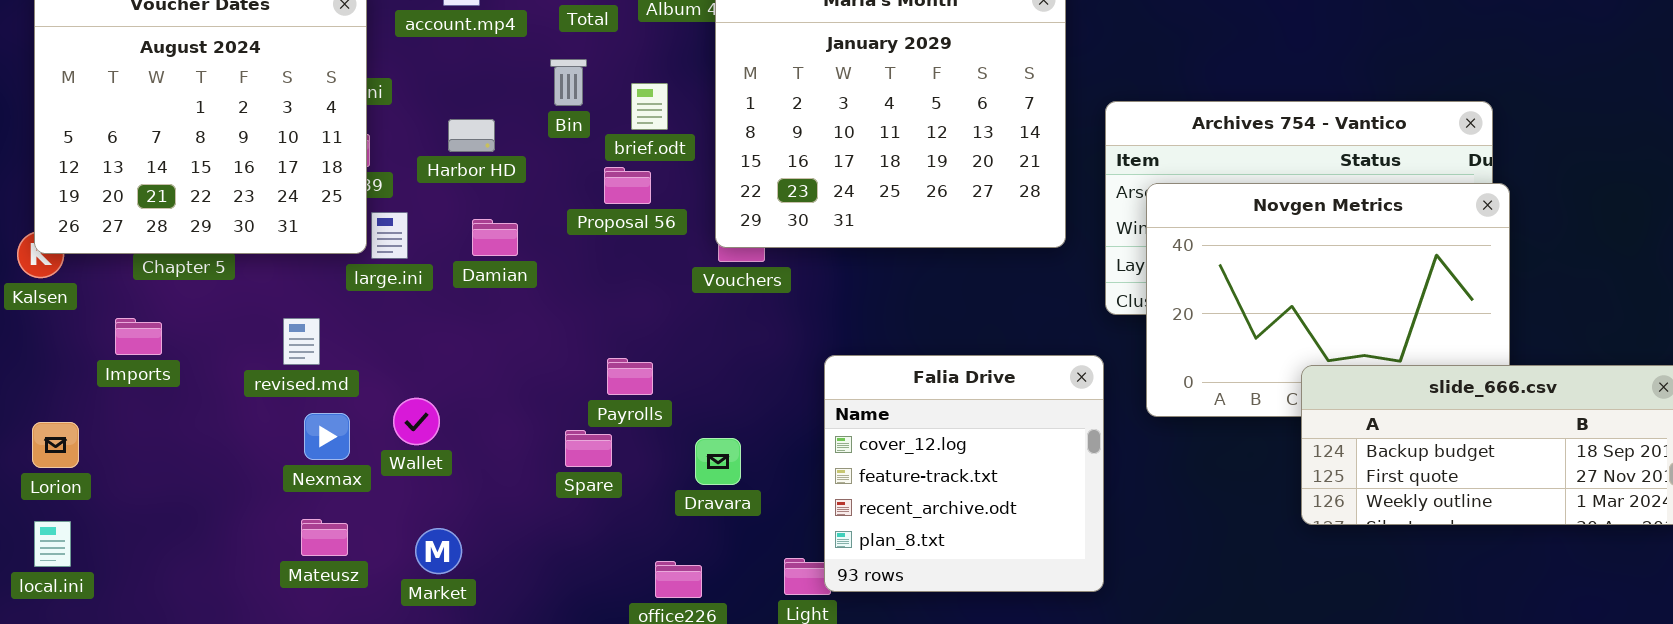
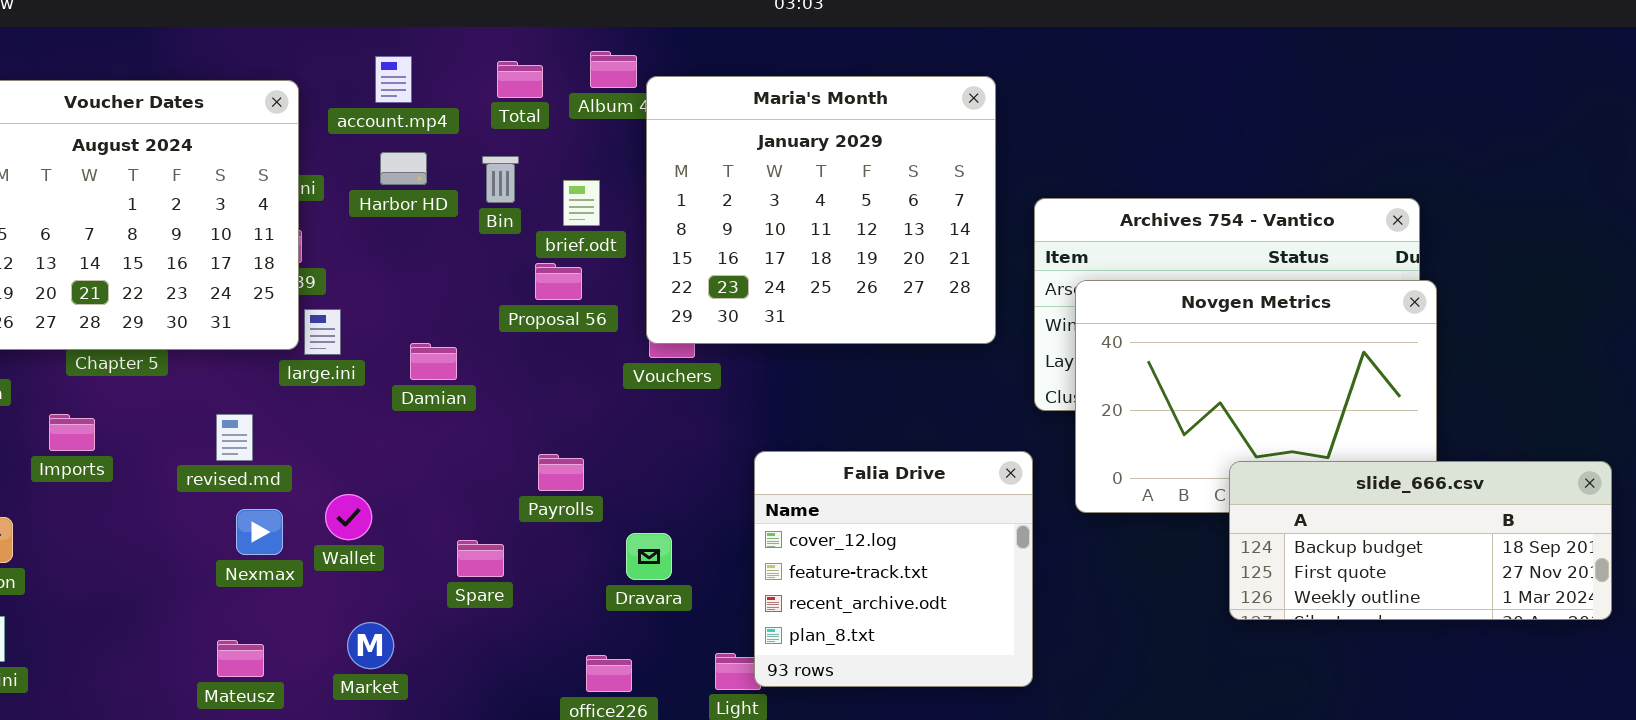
Harbor HD: [448,119,495,152] -> [380,152,427,185], moved
Damian: [472,219,518,256] -> [410,343,457,380], moved
Spare: [565,430,612,467] -> [457,540,504,577], moved
Mateusz: [301,519,348,556] -> [217,640,264,677], moved

